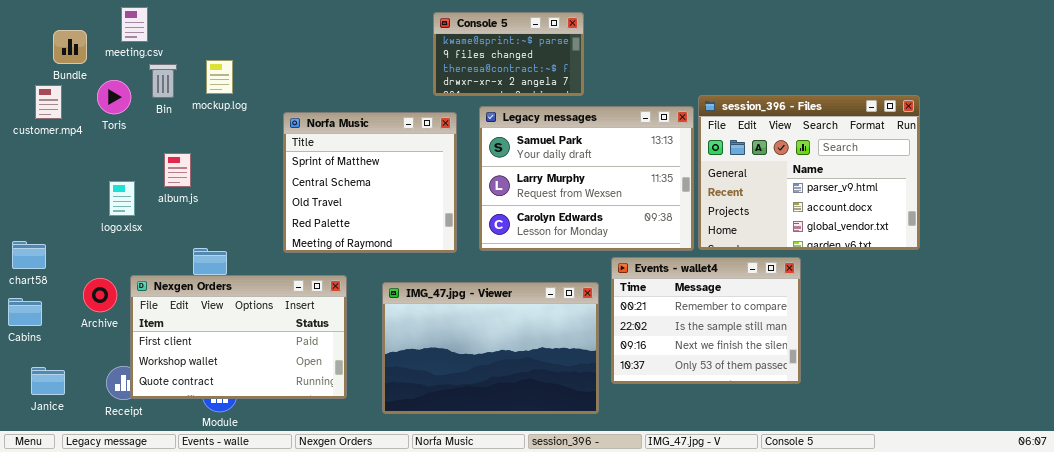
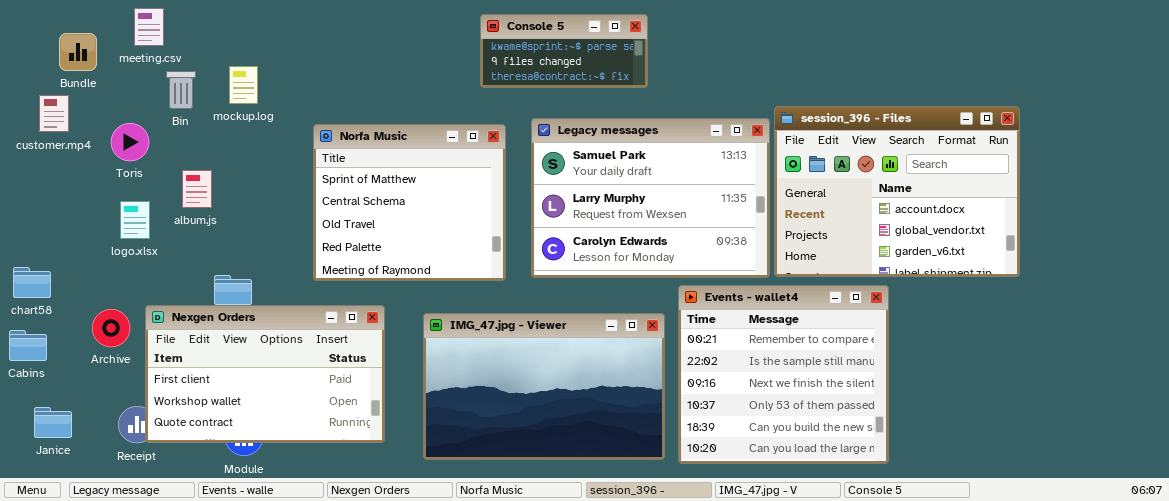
Console 5: [433,12,584,96] -> [480,14,648,88], resized
Toris: [97,80,131,114] -> [111,123,149,161], moved
session_396 - Files: [698,95,920,250] -> [774,106,1020,277], scrolled down 1 row
Events - wallet4: [611,257,801,384] -> [678,285,889,464], resized

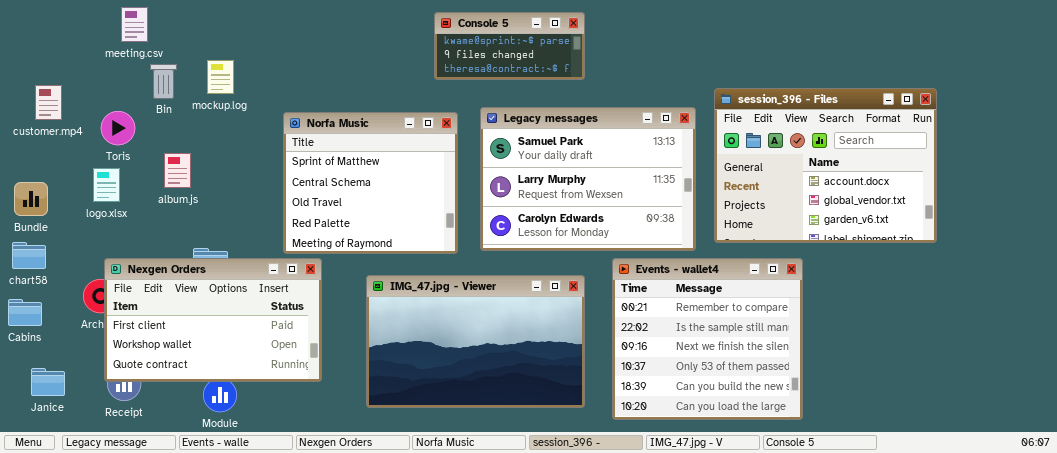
Bundle: [59,33,97,71] -> [14,182,48,216], moved
session_396 - Files: [774,106,1020,277] -> [714,88,937,243], moved
logo.xlsx: [120,201,150,239] -> [93,168,120,202], moved
Nexgen Orders: [145,305,385,443] -> [104,258,322,382], moved
IMG_47.jpg - Viewer: [423,313,665,460] -> [366,275,585,408], moved

